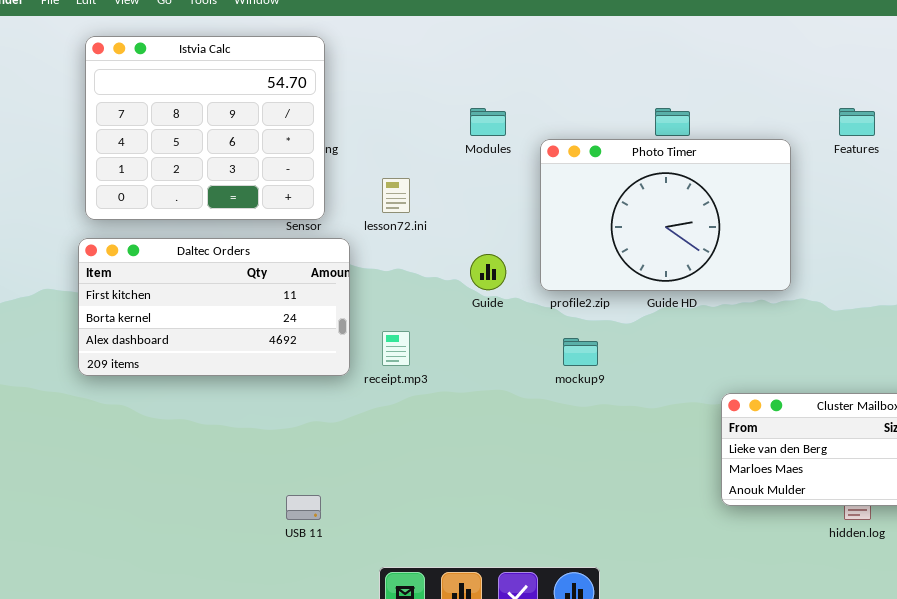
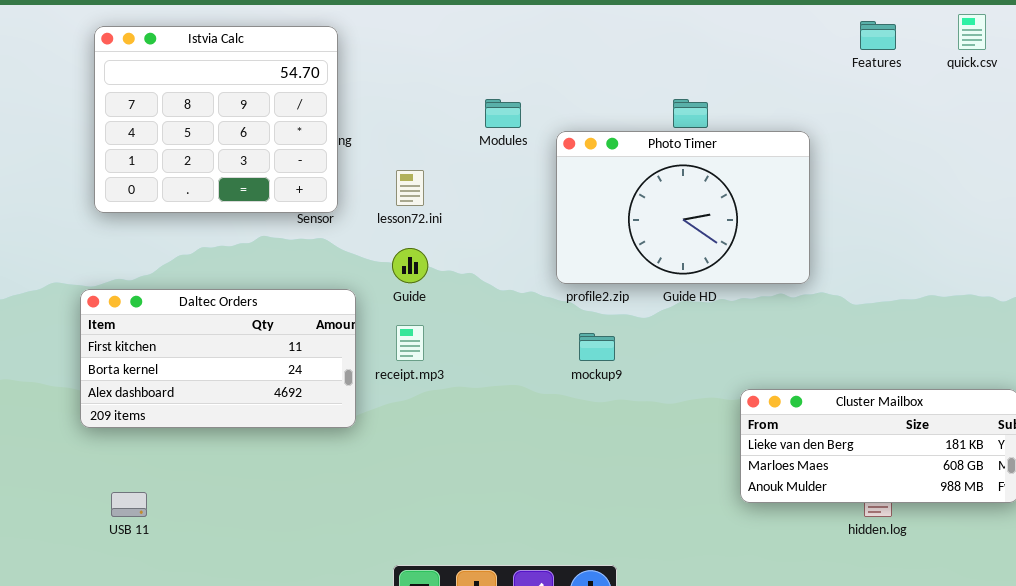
Features: [839,108,875,136] -> [860,21,896,50], moved
Daltec Orders: [78,238,350,376] -> [80,289,356,428], moved
Guide: [470,254,506,290] -> [392,248,428,283], moved
USB 11: [286,495,321,520] -> [111,492,147,517], moved

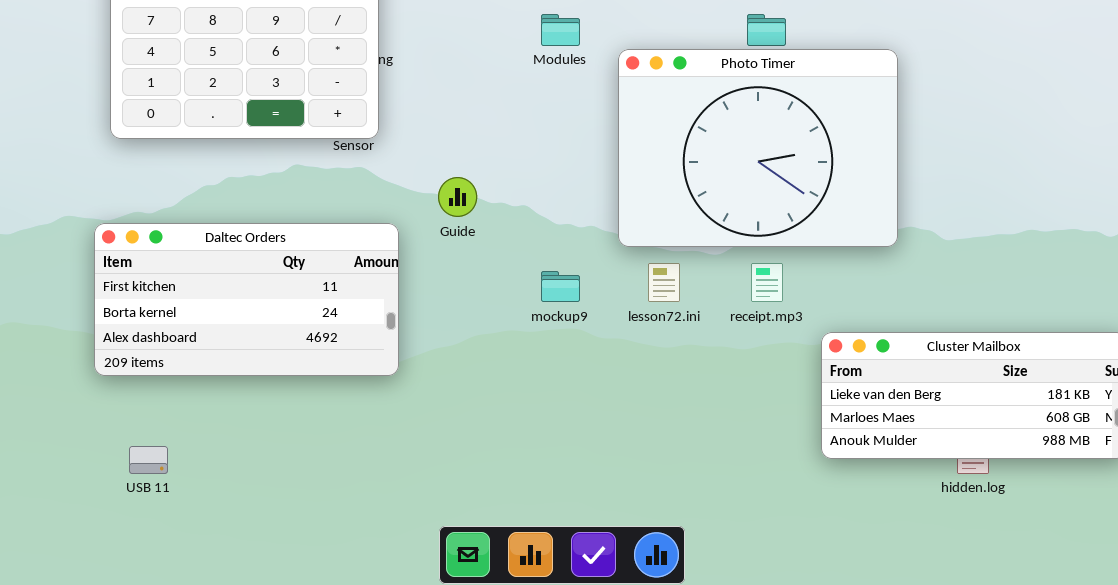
Photo Timer: [556,131,810,284] -> [618,49,898,247], resized
lesson72.ini: [396,170,424,206] -> [648,263,680,302], moved
receipt.mp3: [396,325,424,361] -> [751,263,783,302], moved
mockup9: [579,333,615,361] -> [541,271,580,302], moved

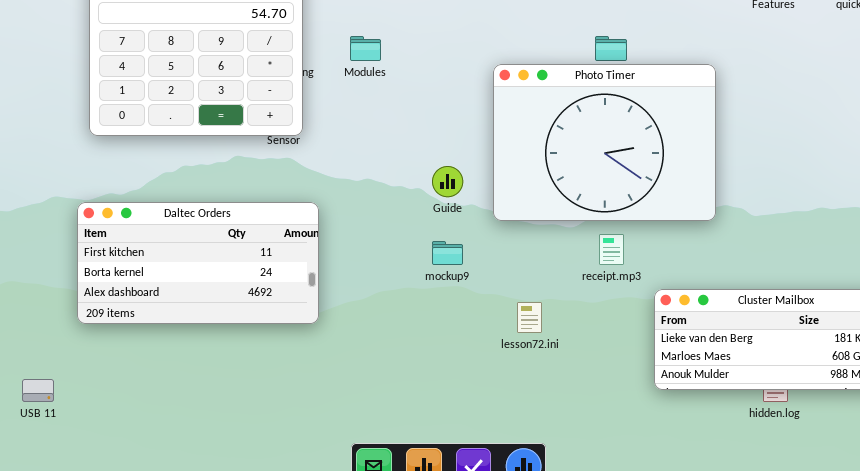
Modules: [541,14,580,46] -> [350,36,381,61], moved
Guide: [438,177,477,217] -> [432,166,463,197], moved
lesson72.ini: [648,263,680,302] -> [517,302,542,333], moved
USB 11: [129,446,168,474] -> [22,379,54,402], moved

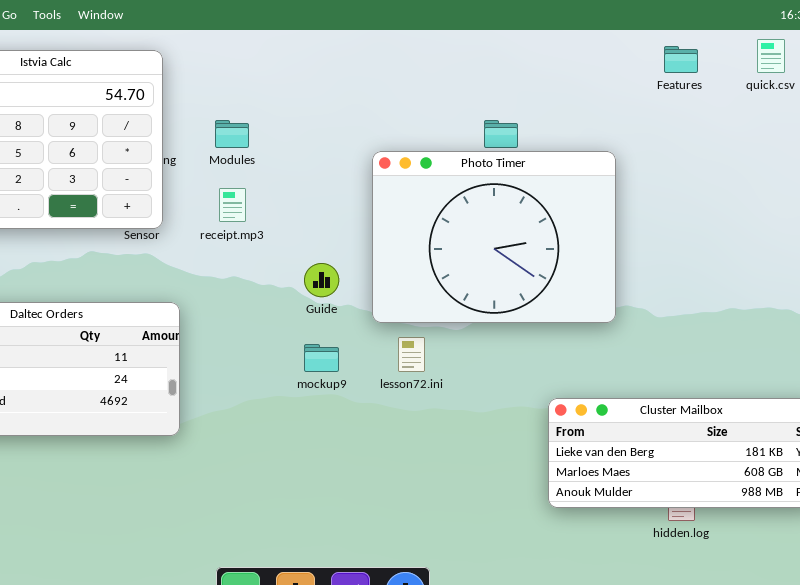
receipt.mp3: [599,234,624,265] -> [219,188,246,222], moved
lesson72.ini: [517,302,542,333] -> [398,337,425,372], moved

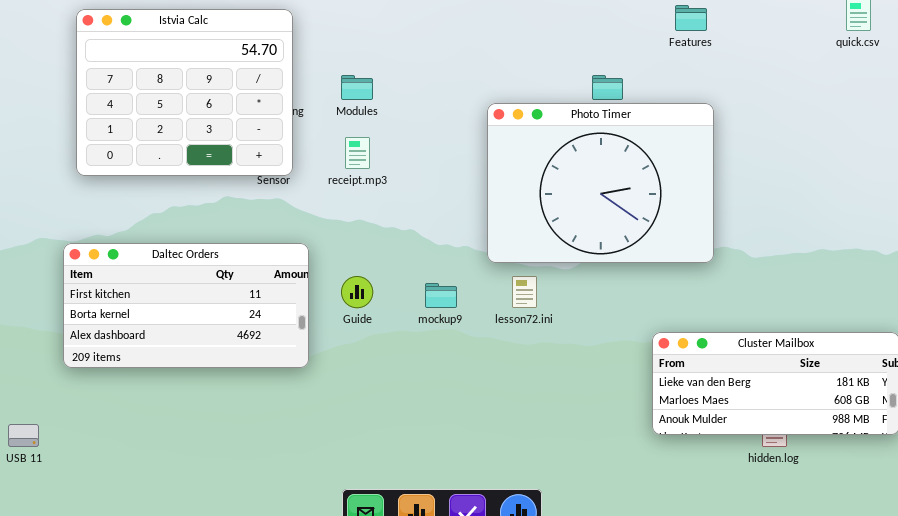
Features: [664,46,698,73] -> [675,5,707,31], moved
Guide: [304,263,339,297] -> [341,276,373,308], moved

